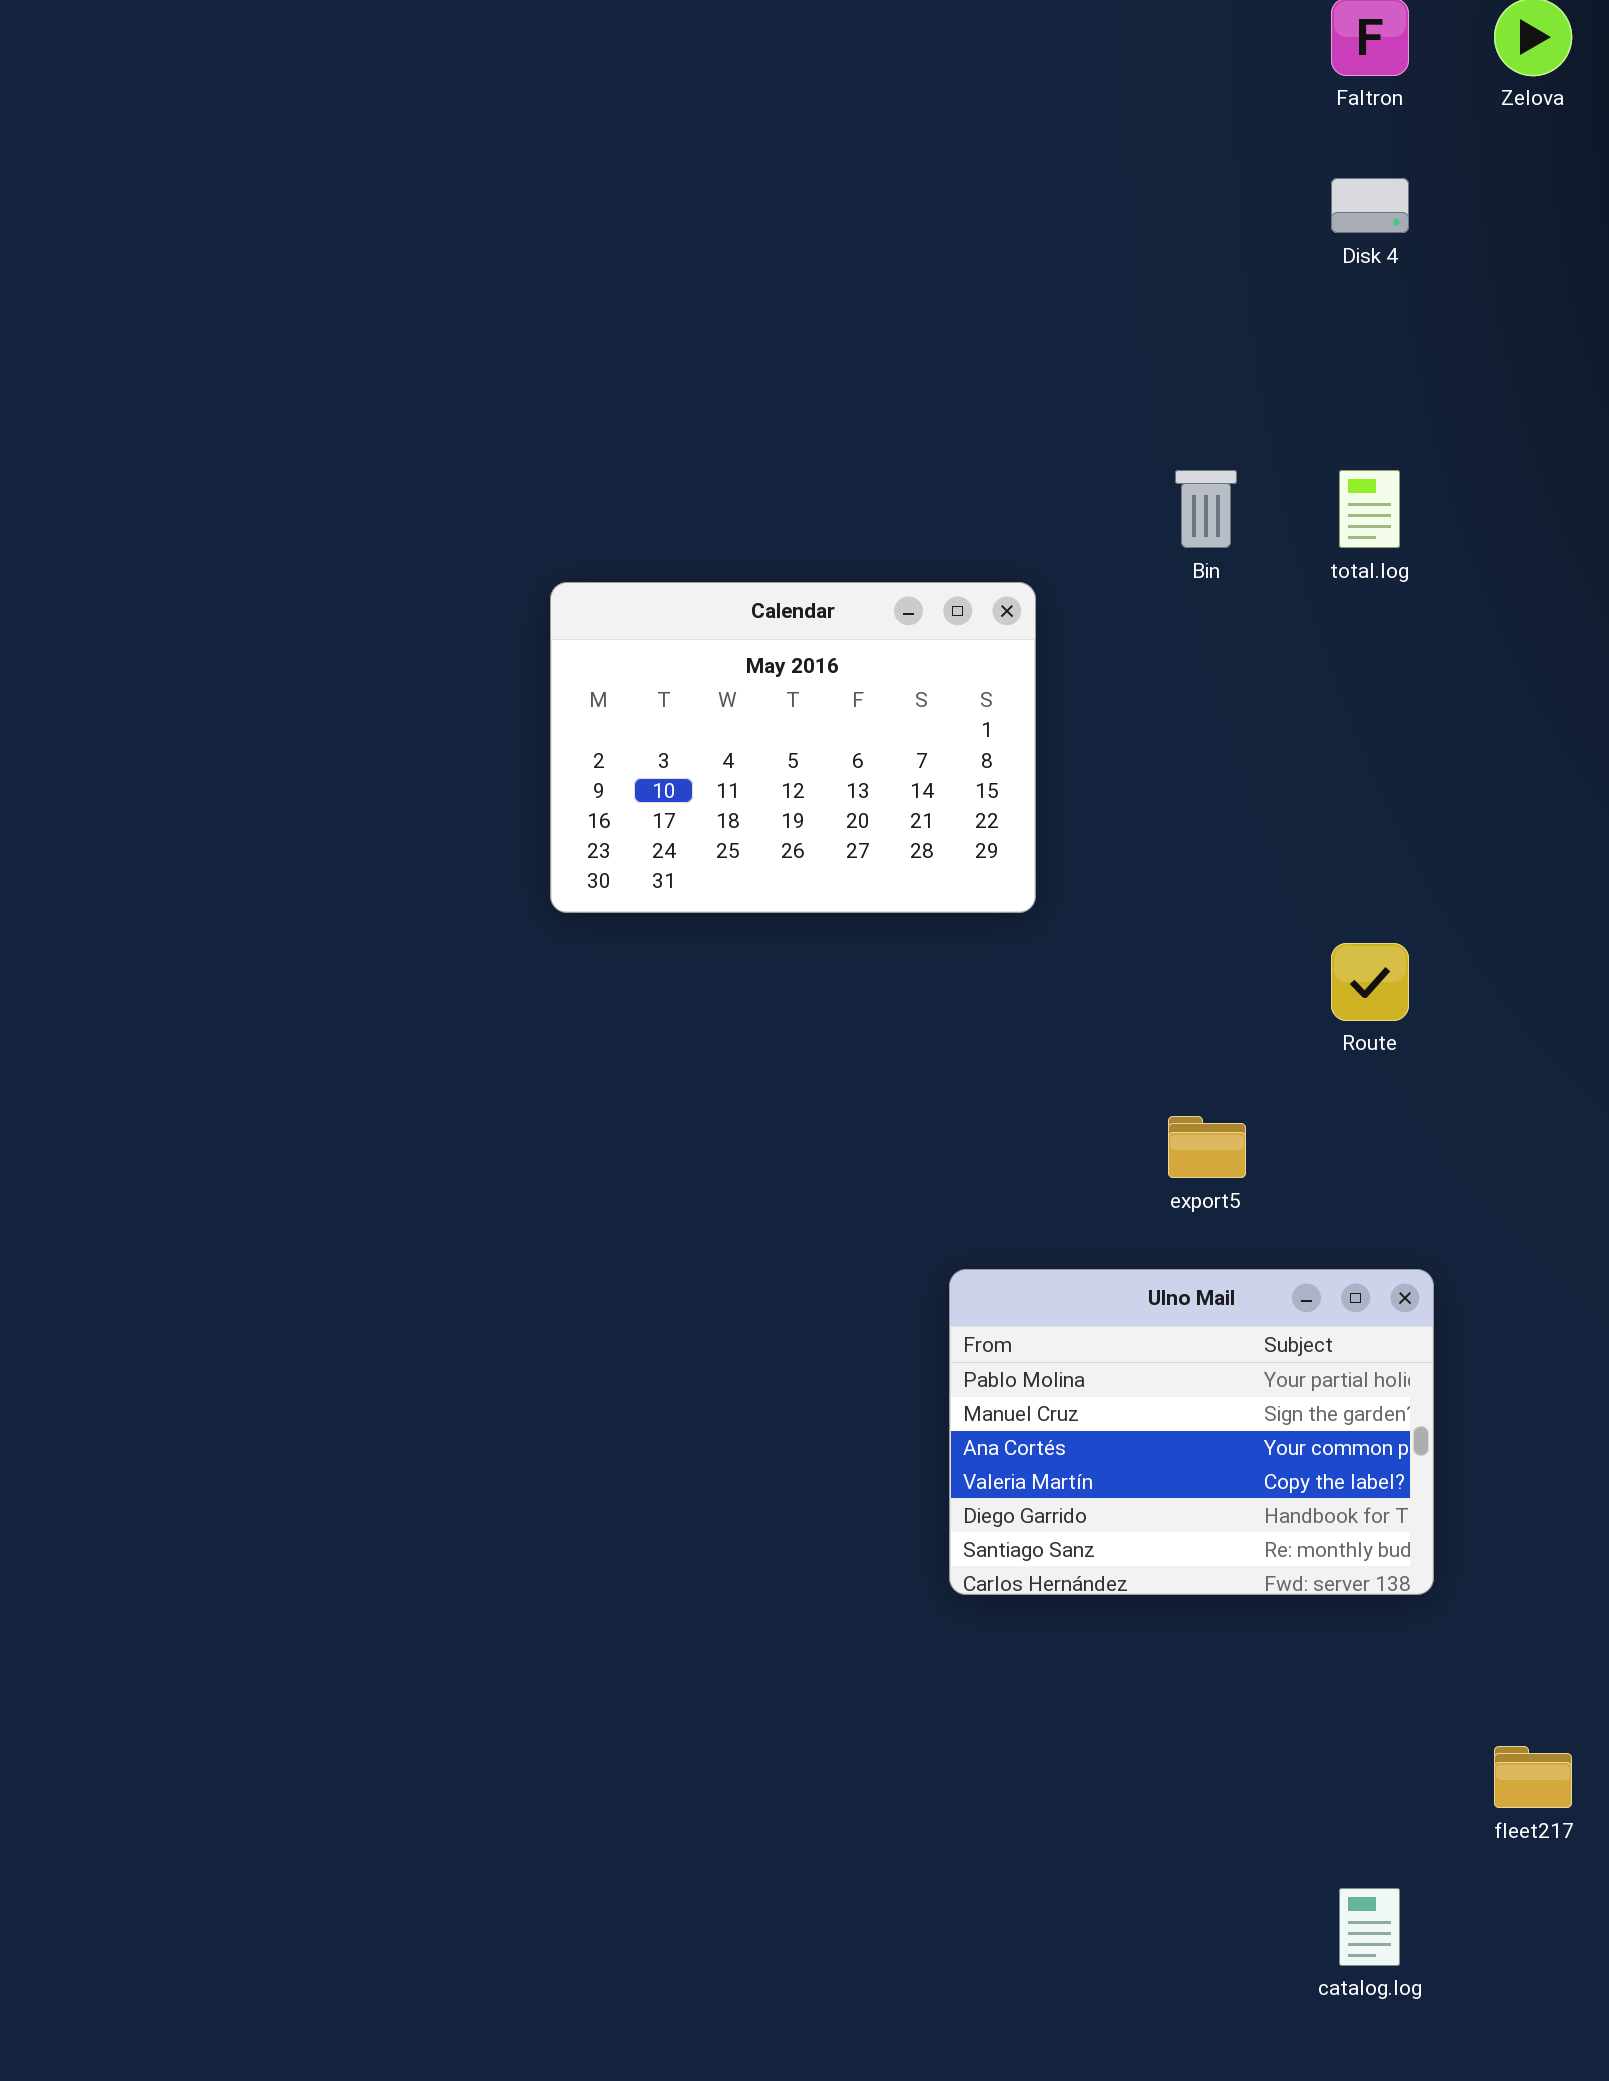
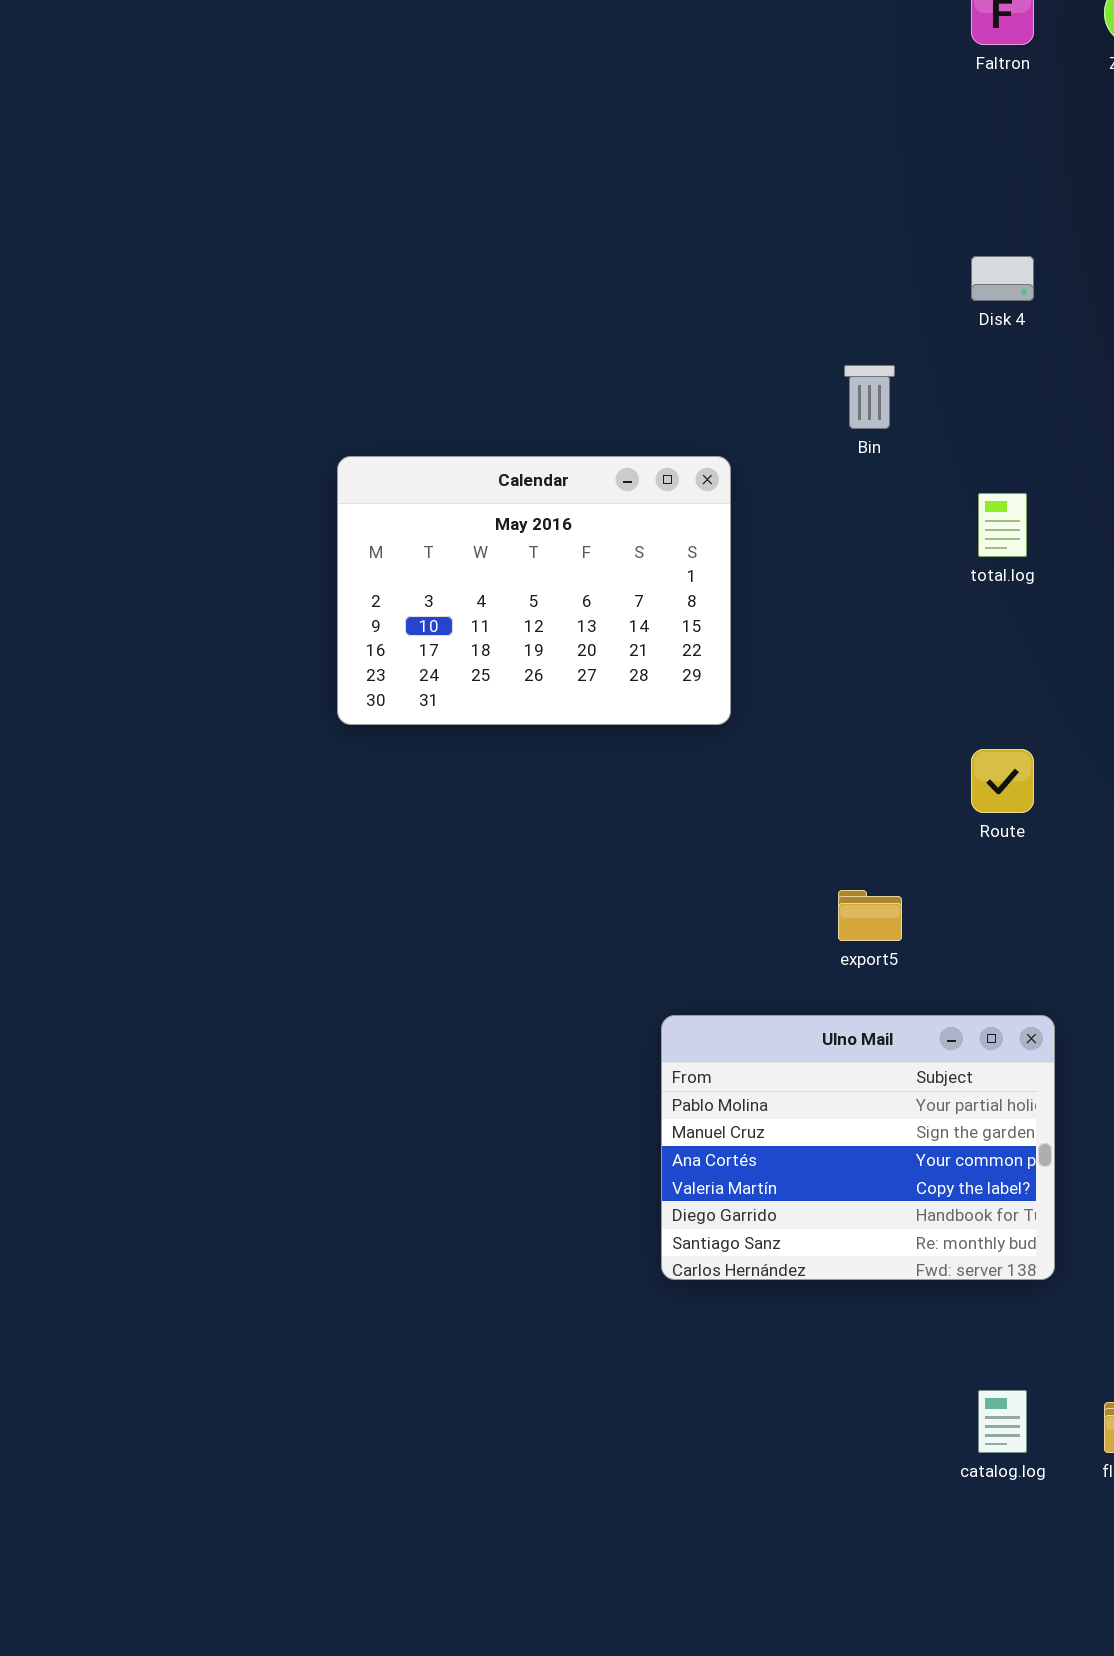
Disk 4: [1331,178,1409,233] -> [971,256,1034,301], moved
total.log: [1339,470,1400,548] -> [978,493,1027,557], moved
catalog.log: [1339,1888,1400,1966] -> [978,1390,1027,1453], moved

